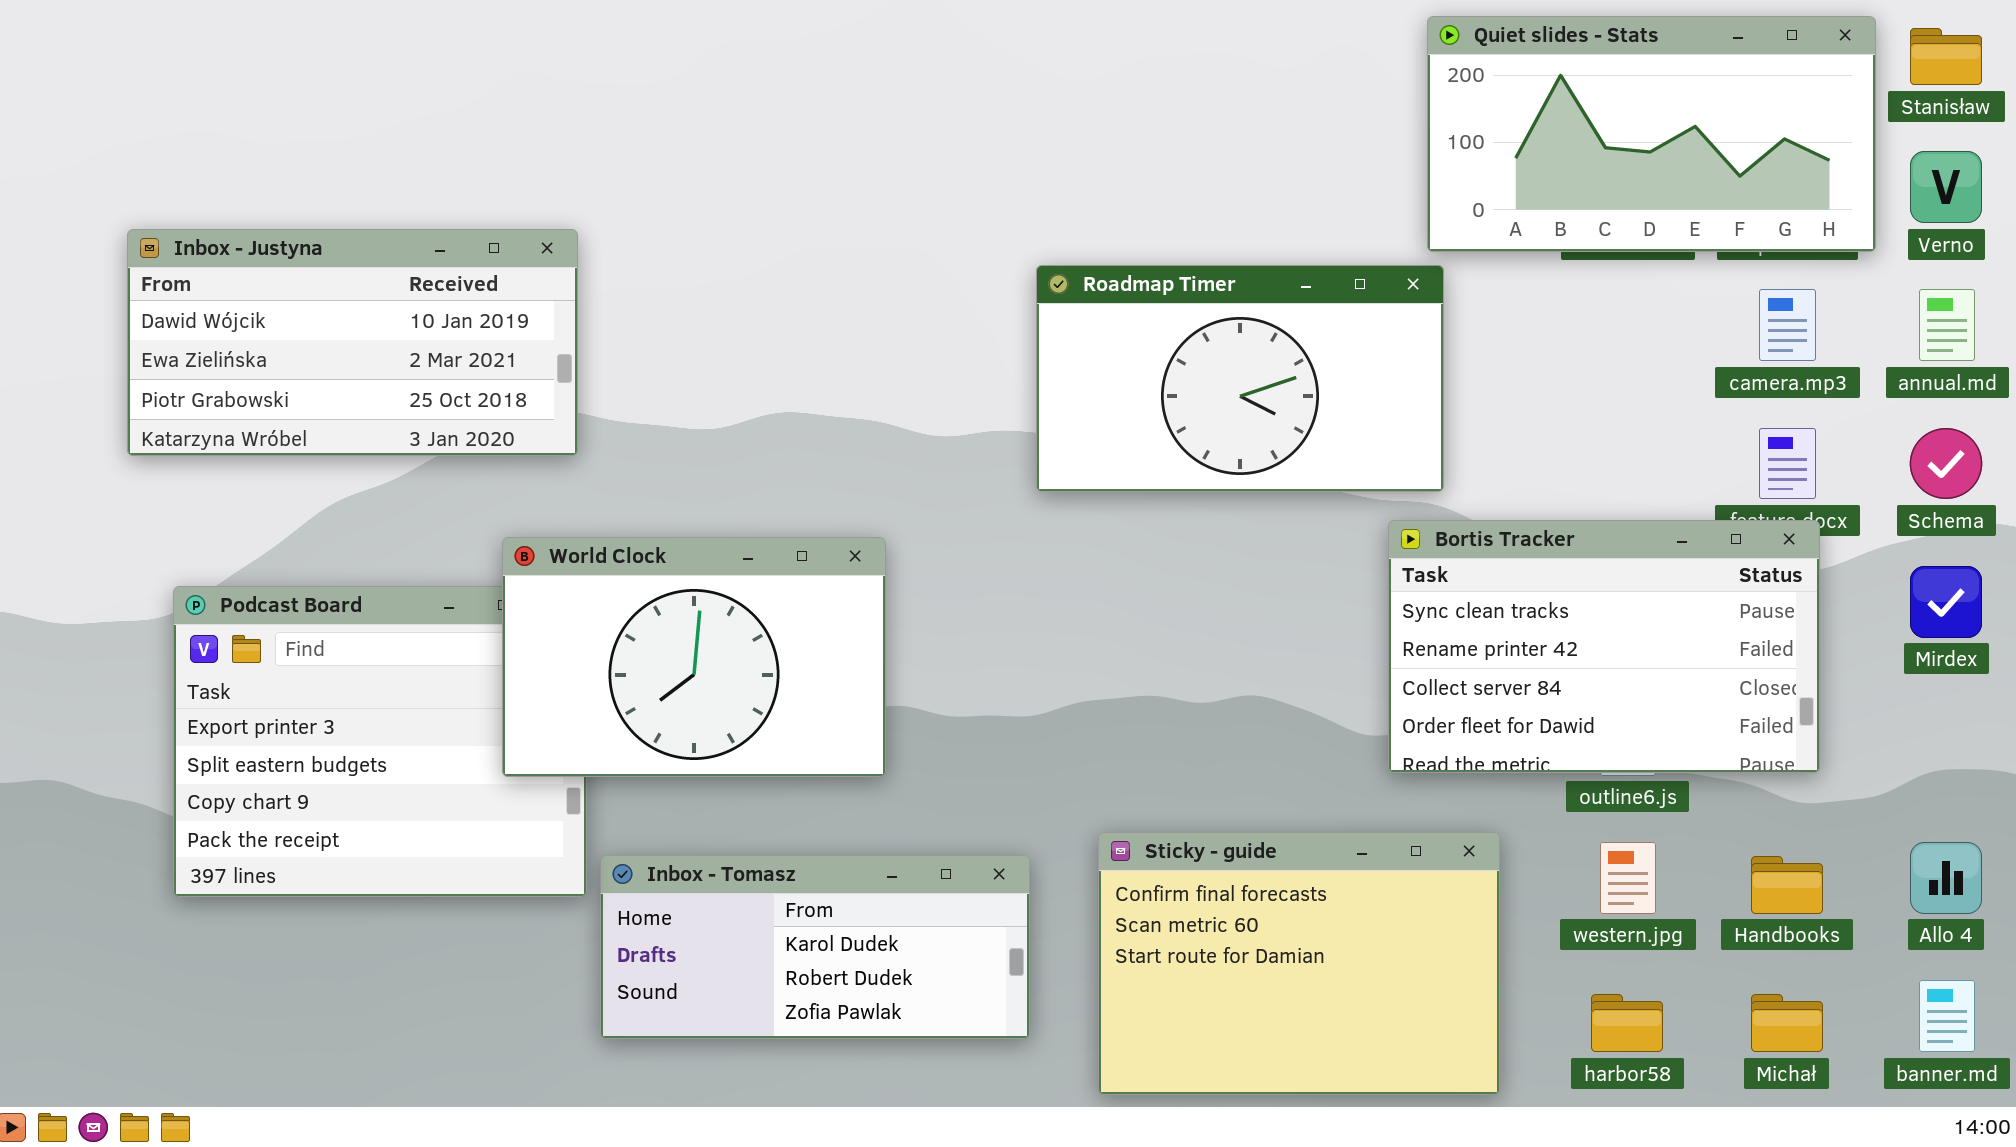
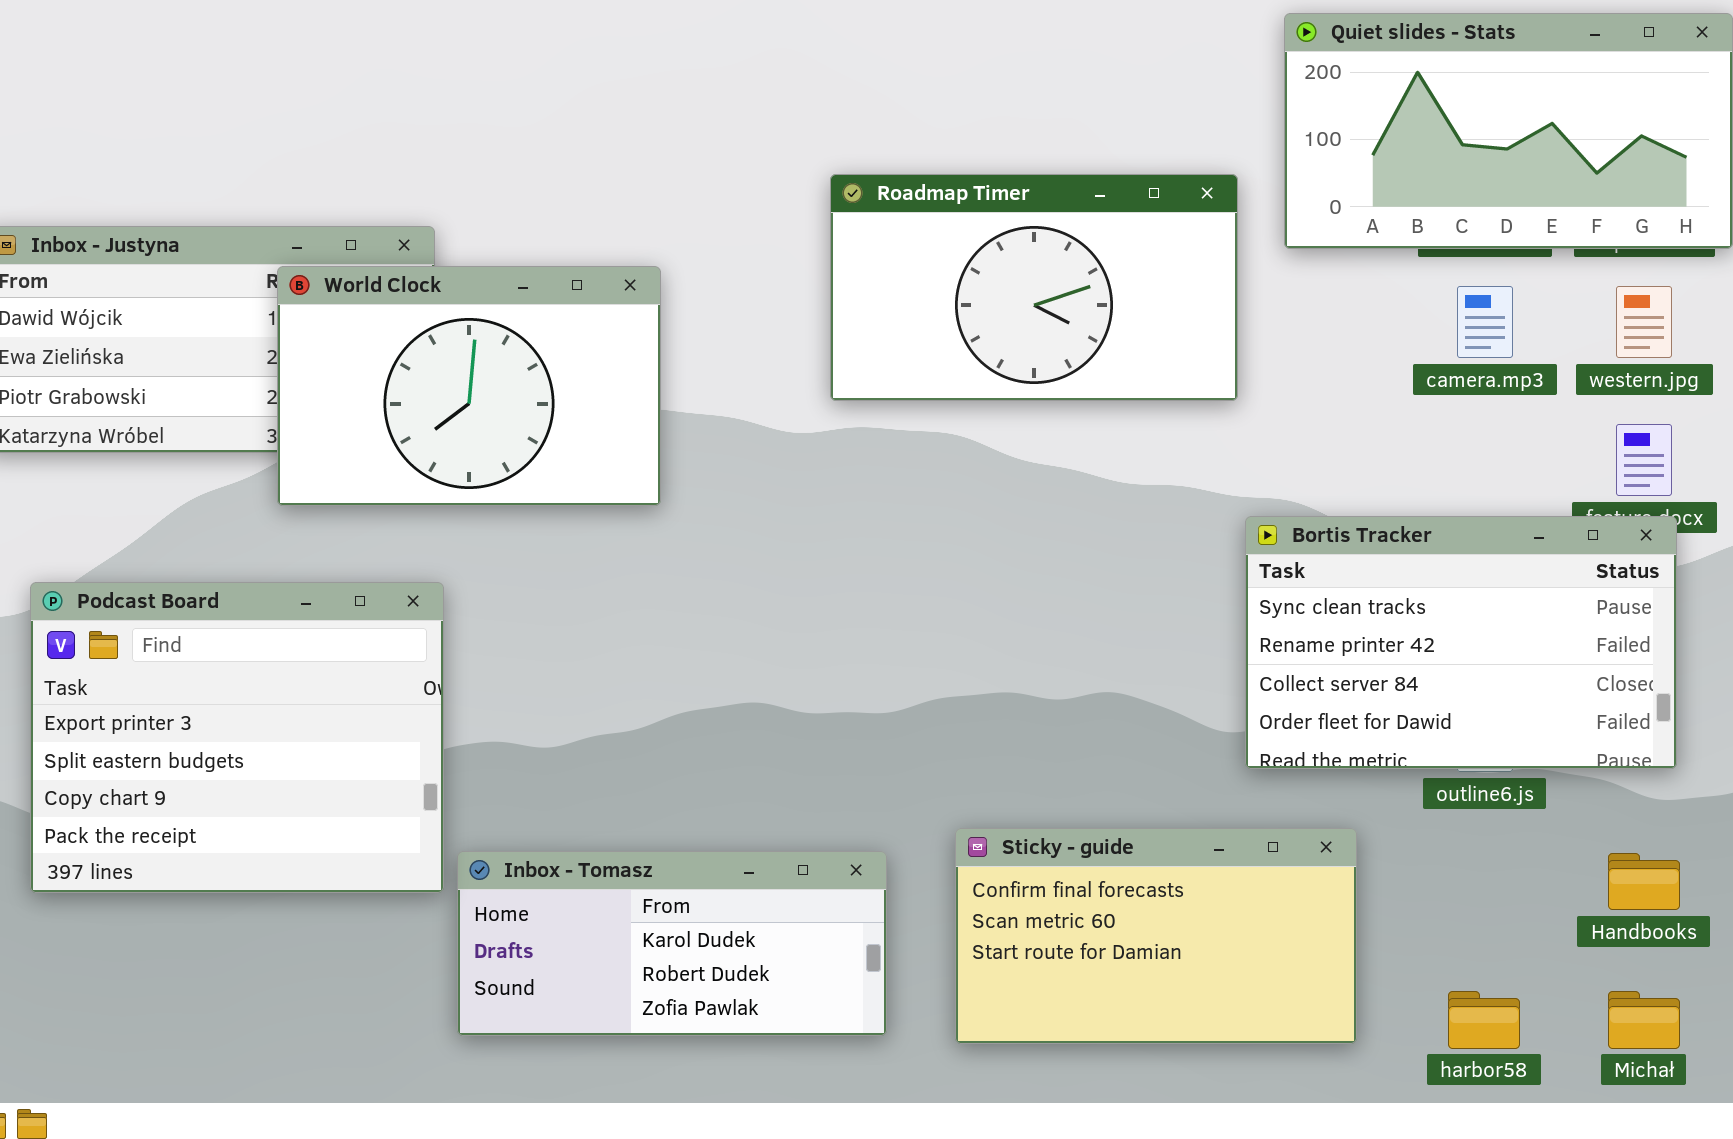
Roadmap Timer: [1036,265,1444,492] -> [830,174,1238,401], moved
camera.mp3: [1759,289,1816,361] -> [1457,286,1513,358], moved
World Clock: [502,537,886,777] -> [277,266,661,506], moved
Sticky - guide: [1098,832,1500,1095] -> [955,828,1357,1044], resized
western.jpg: [1600,842,1656,914] -> [1616,286,1672,358], moved

